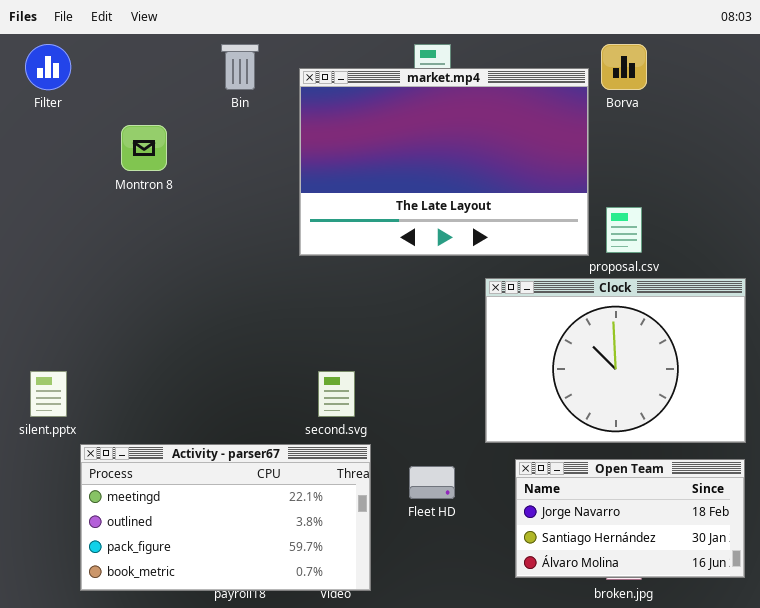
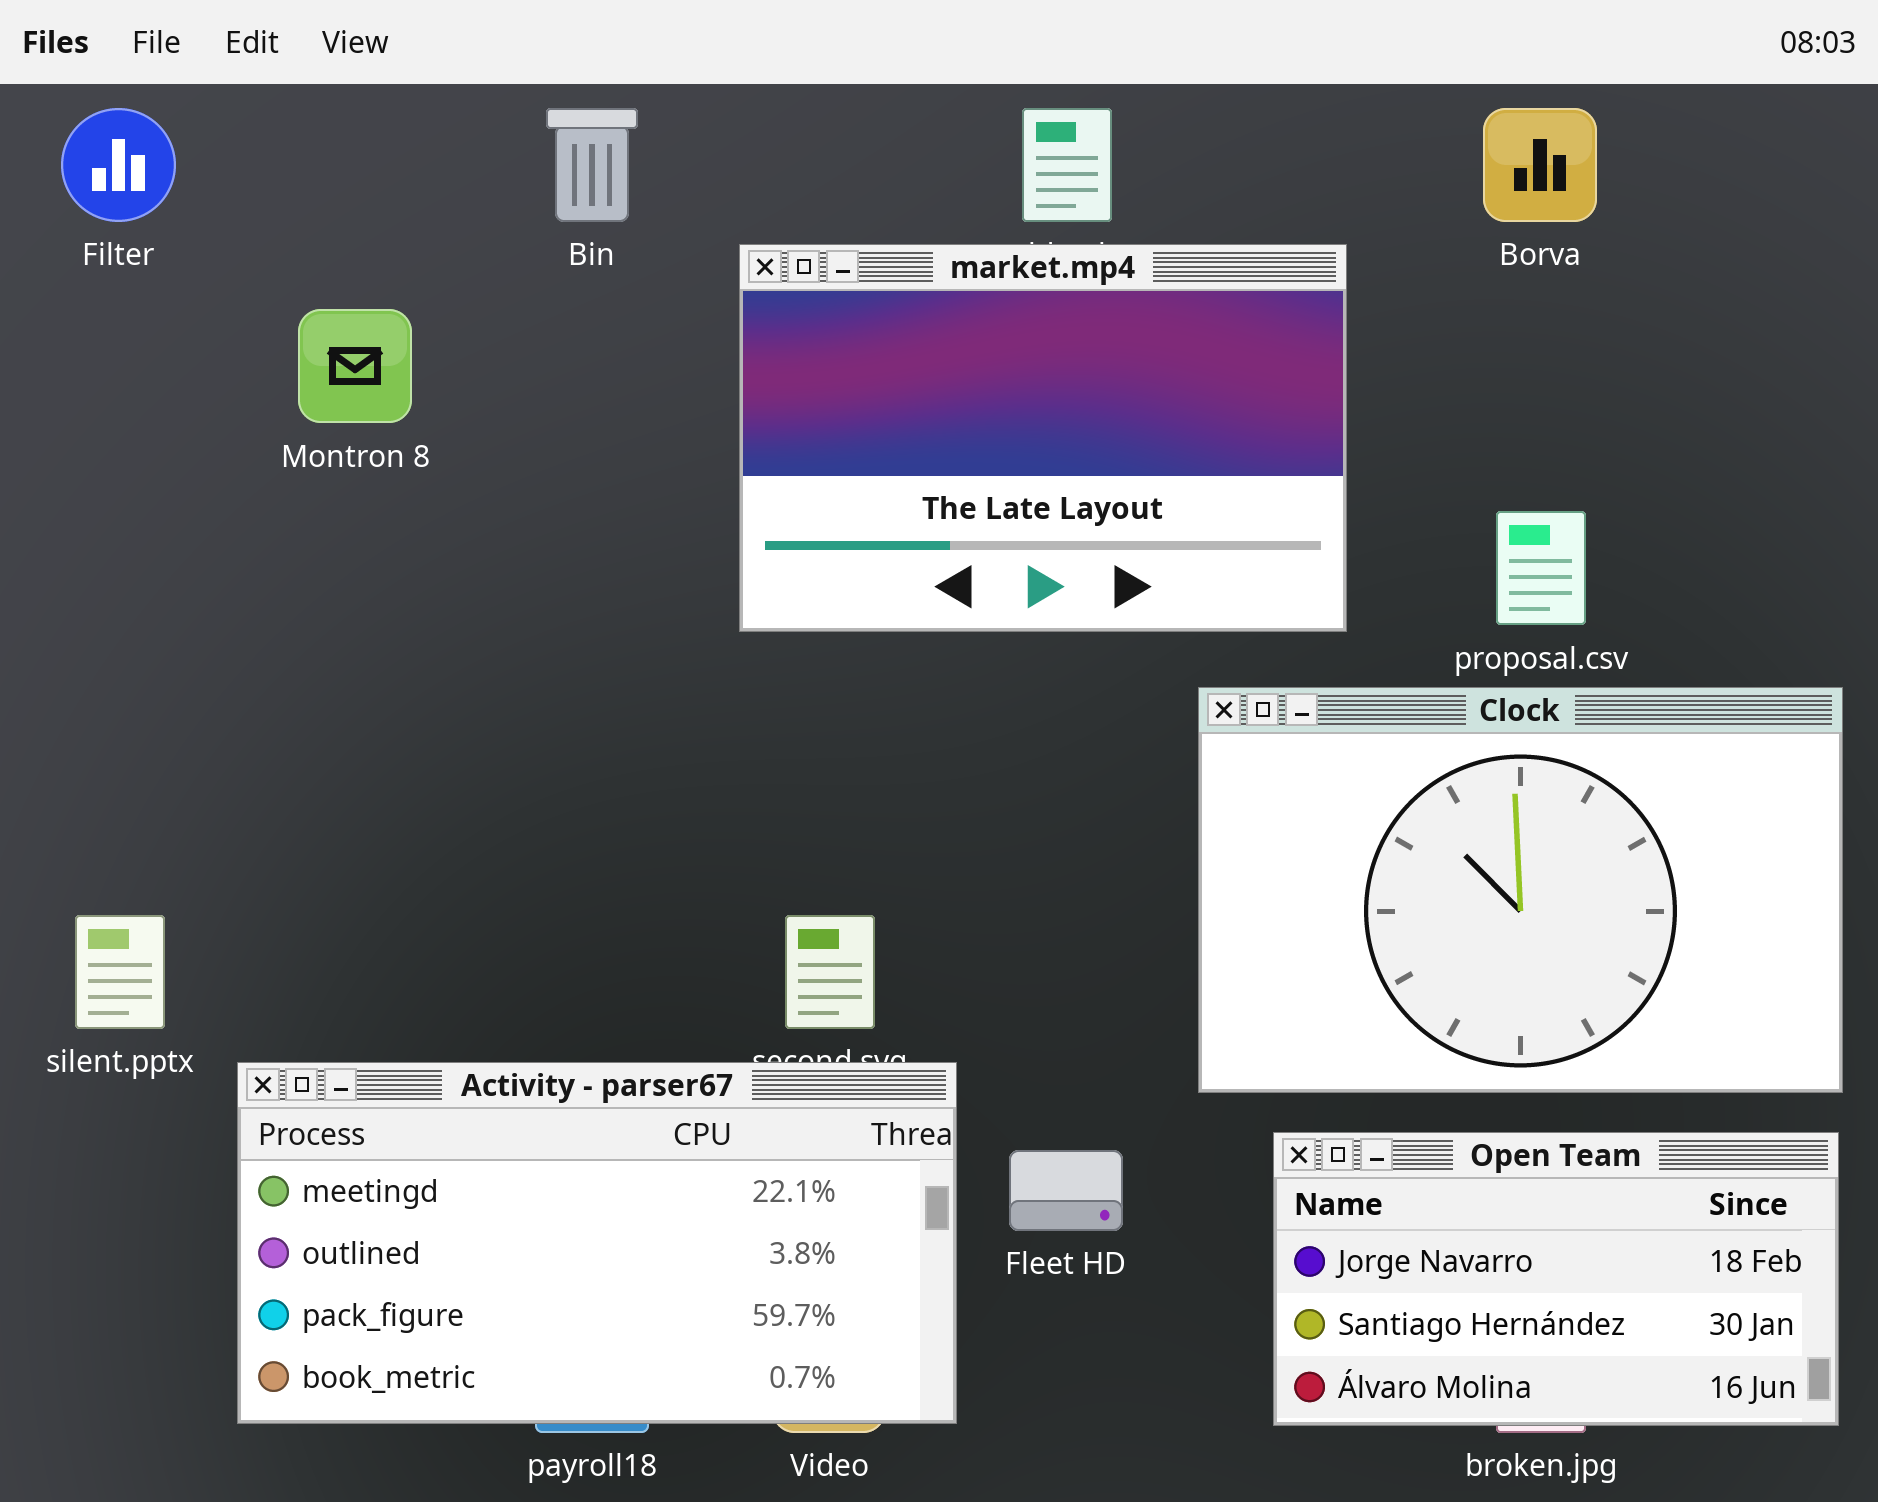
market.mp4: [299,68,589,256] -> [739,244,1347,632], resized
Activity - parser67: [80,444,371,591] -> [237,1062,957,1424], moved

